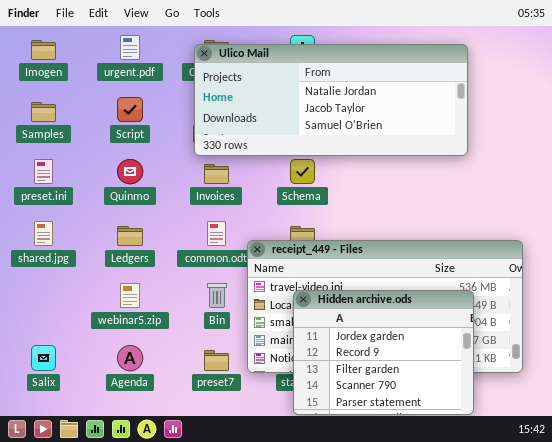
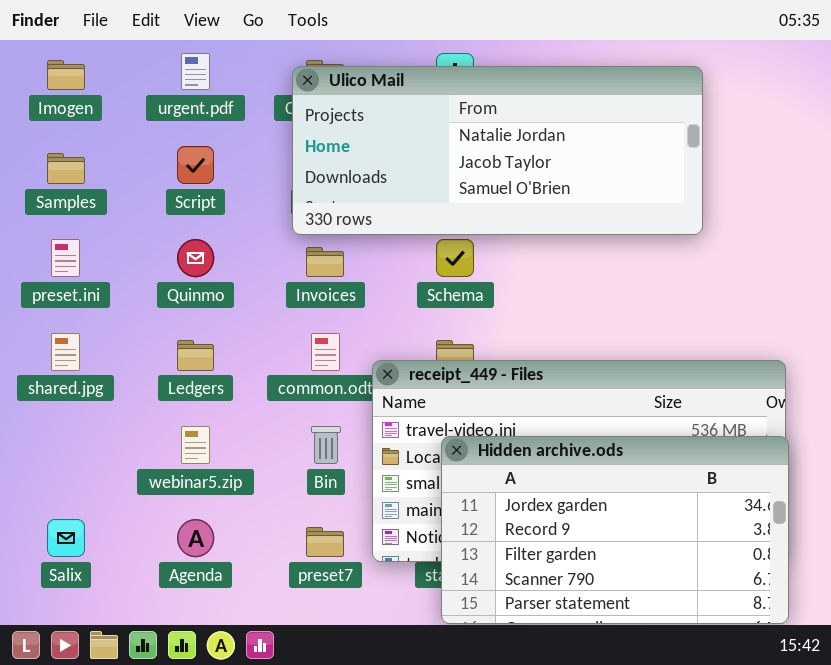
Hidden archive.ods: [293,290,474,415] -> [441,436,789,624], resized

